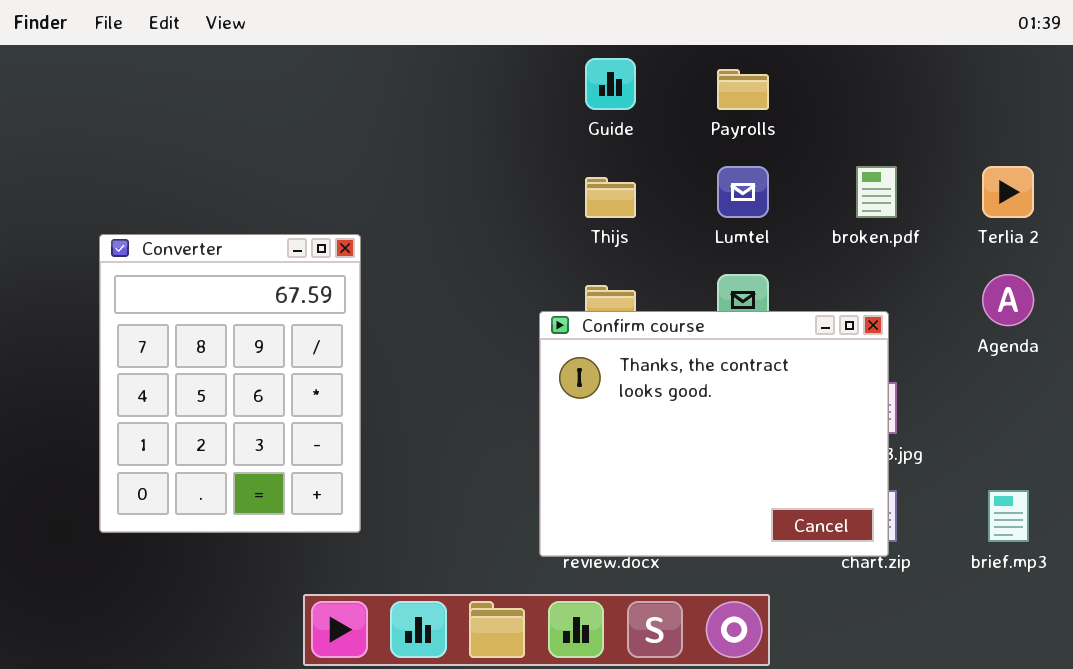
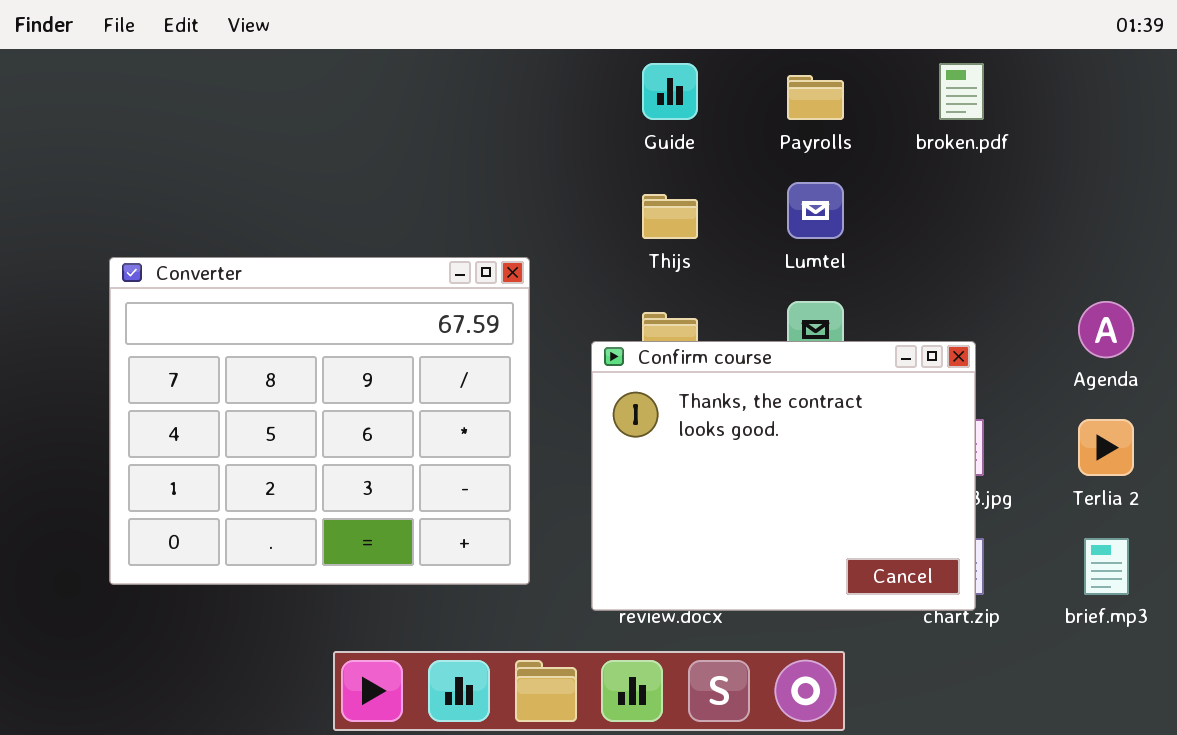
broken.pdf: [856,166,897,218] -> [939,63,984,120], moved
Terlia 2: [982,166,1034,218] -> [1078,419,1134,476], moved
Converter: [99,234,361,533] -> [109,257,530,585], resized

